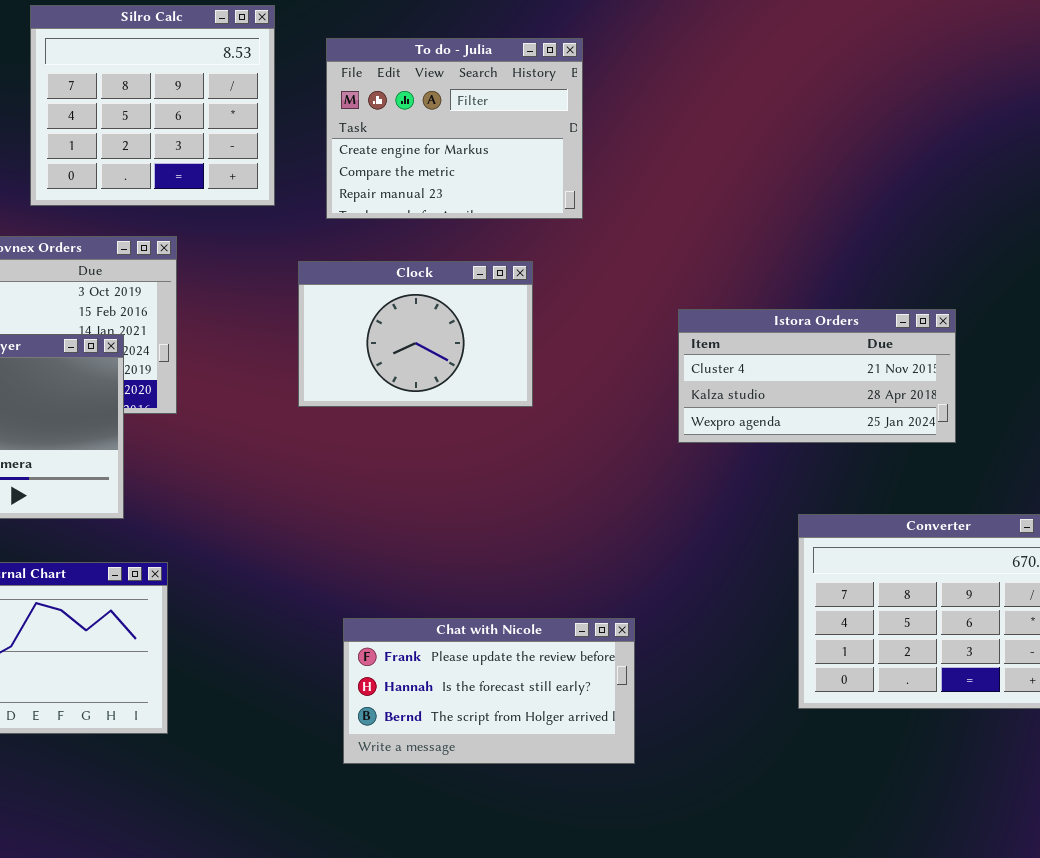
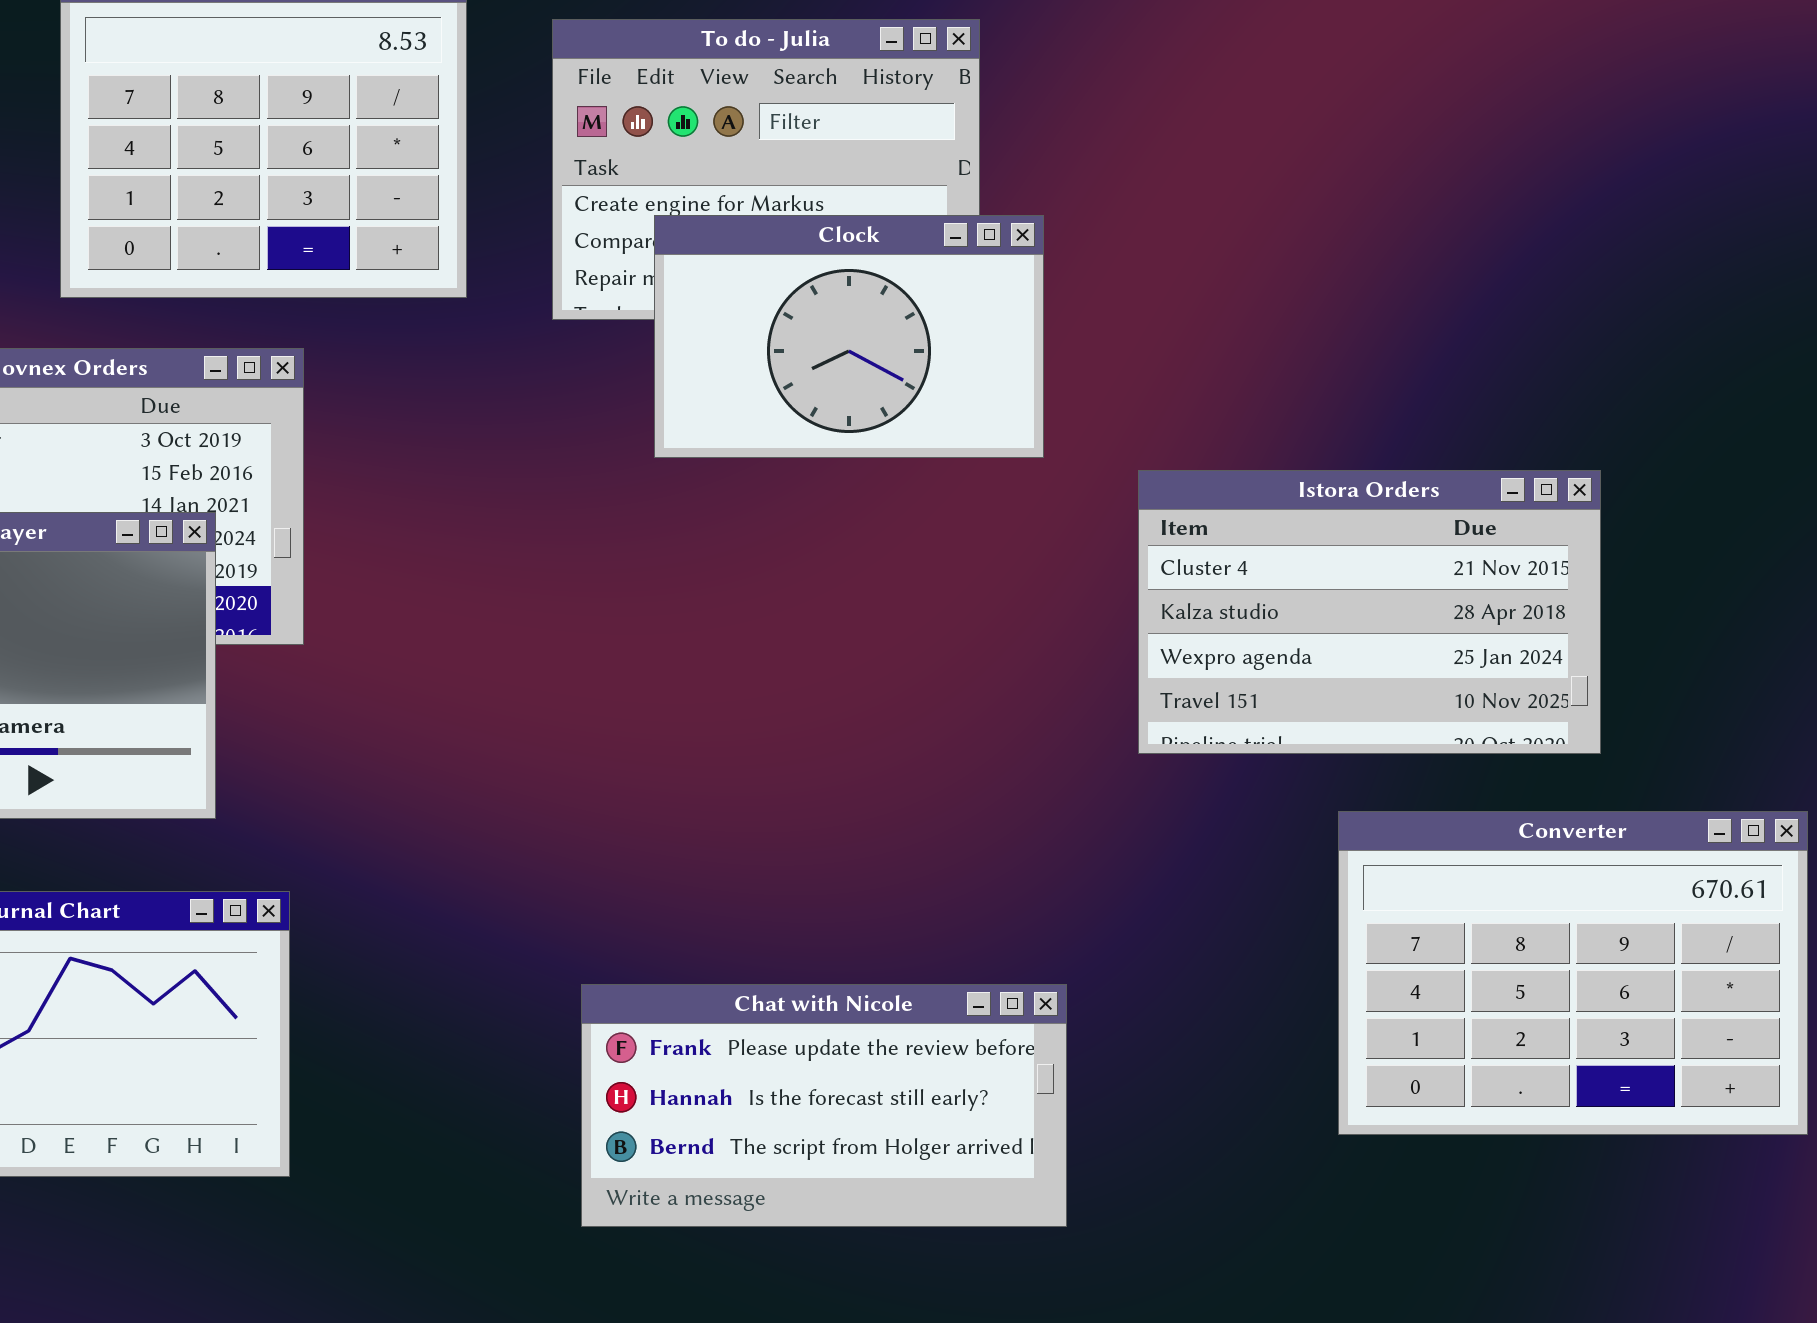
Clock: [298,261,533,407] -> [654,215,1044,458], moved
Istora Orders: [678,309,956,443] -> [1138,470,1601,754], resized

